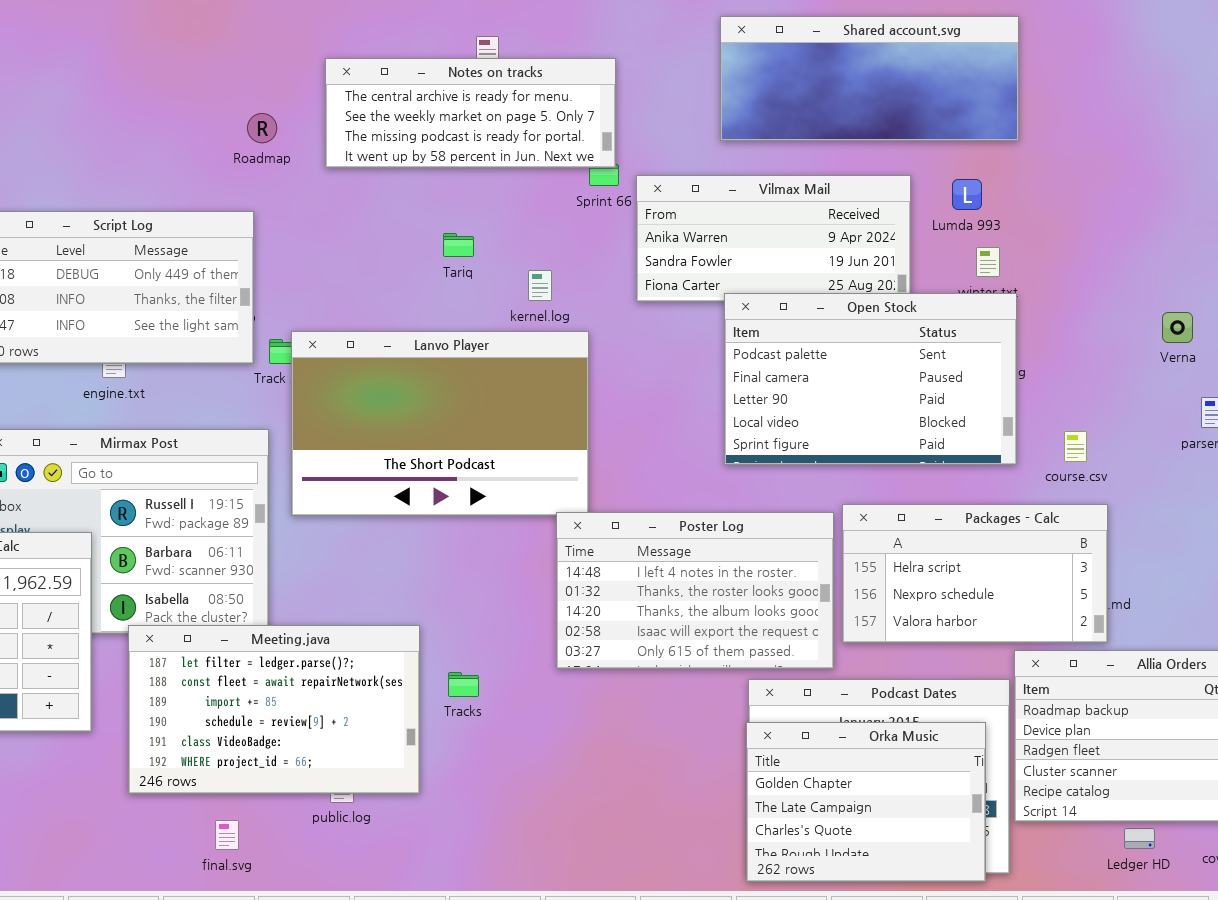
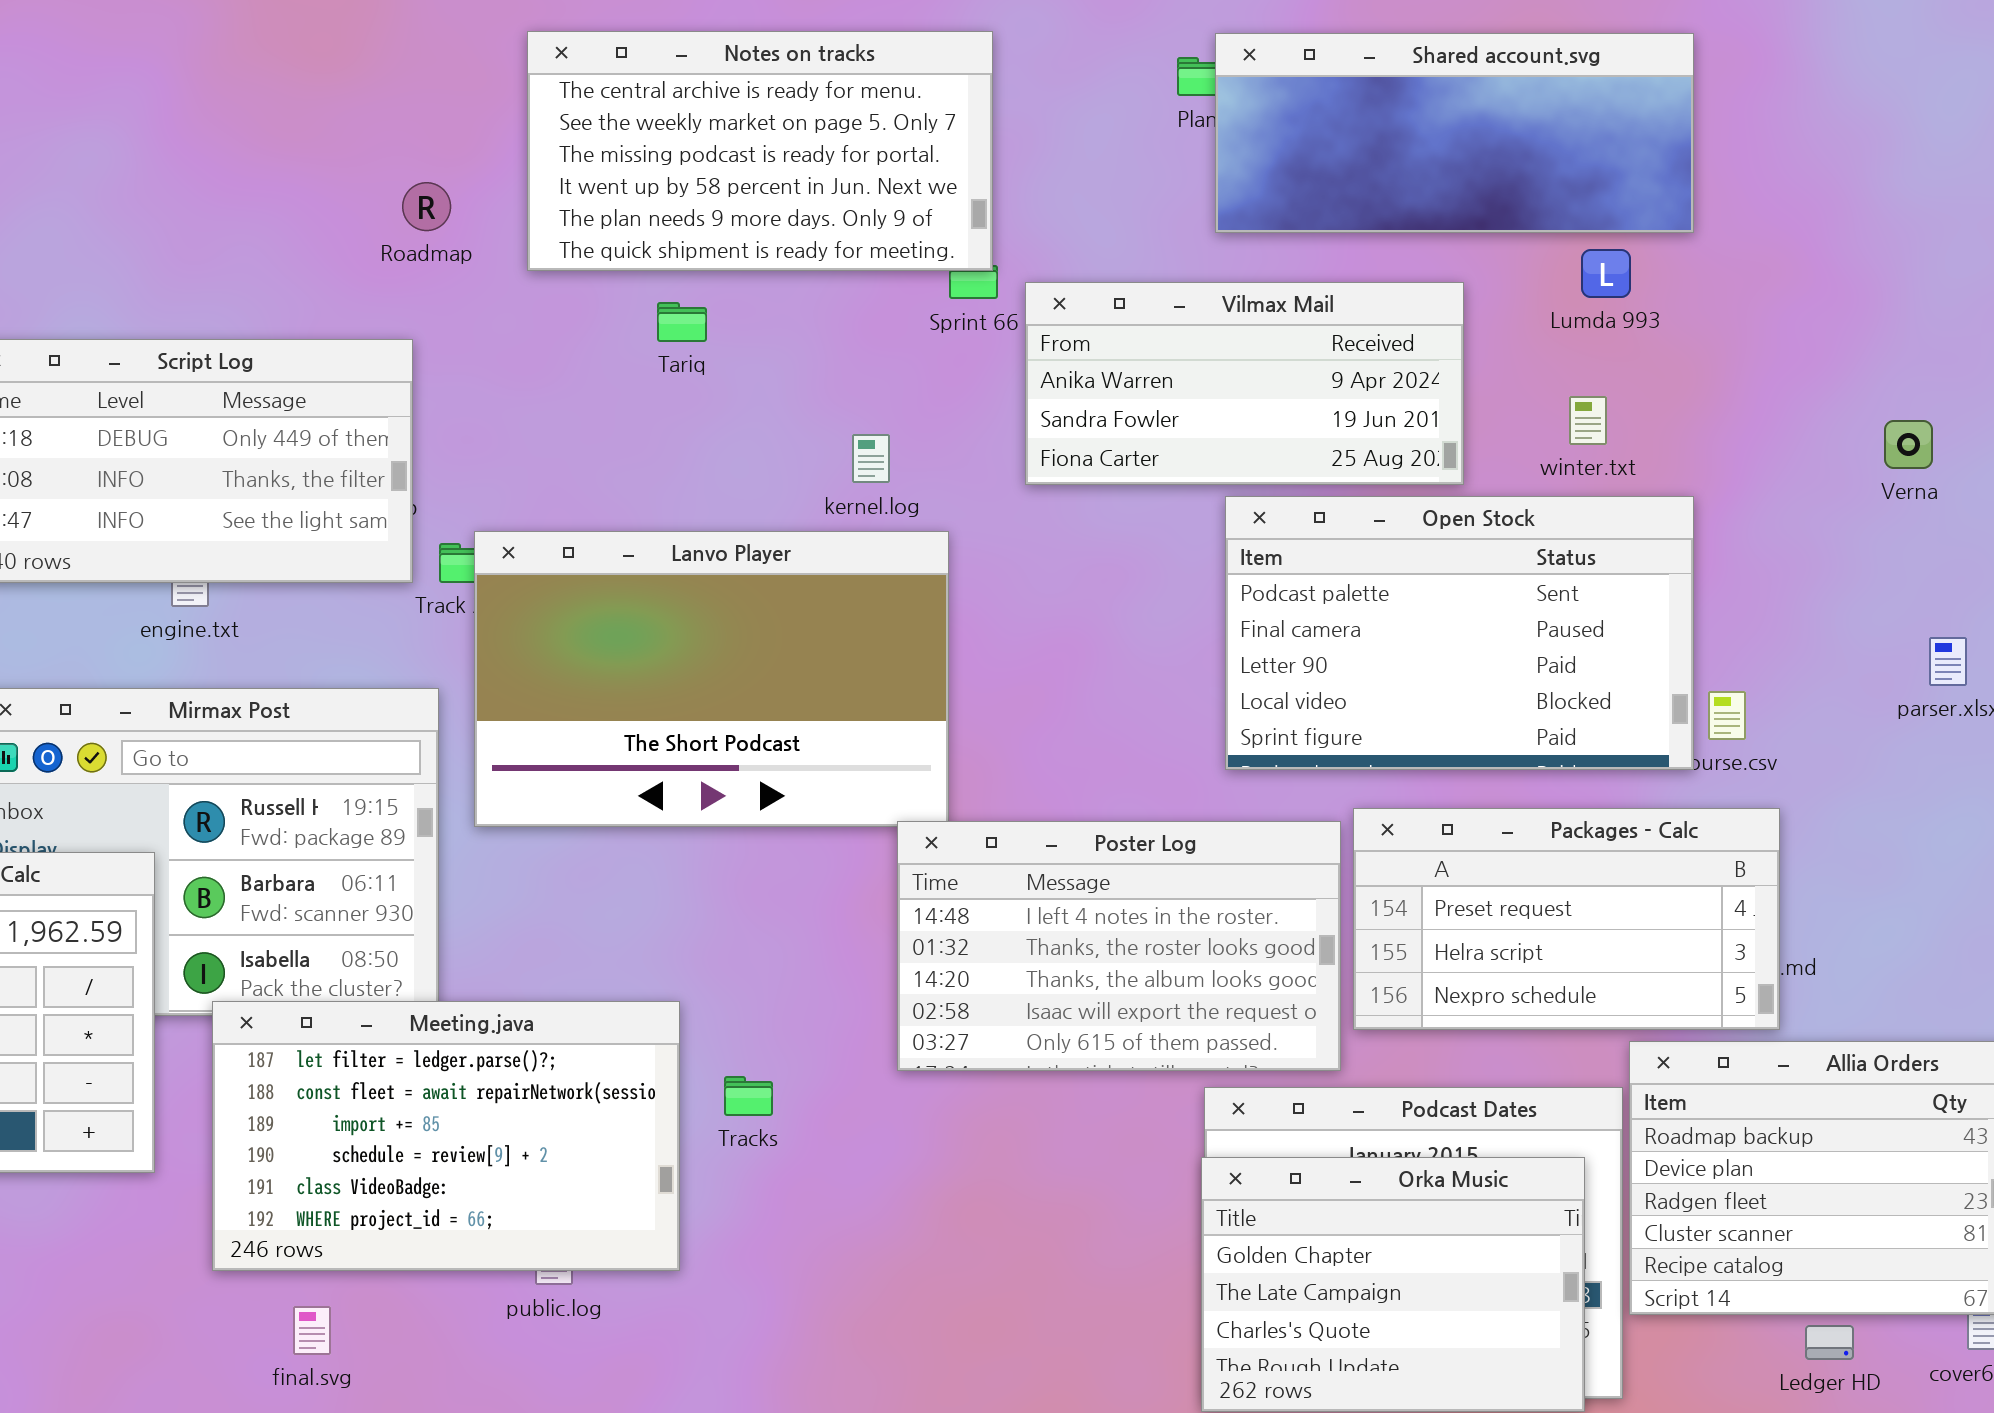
Shared account.svg: [720,16,1019,141] -> [1215,33,1694,233], moved
Notes on tracks: [325,58,616,168] -> [527,31,993,271], resized
Lumda 993: [952,179,982,210] -> [1581,249,1631,298], moved
Tariq: [443,233,474,257] -> [657,302,707,342], moved
Open Stock: [724,293,1017,465] -> [1225,496,1694,770], moved
Verna: [1162,312,1193,343] -> [1884,420,1933,469], moved
Packages - Calc: [842,504,1108,643] -> [1353,808,1780,1030], scrolled up 1 row
final.svg: [215,820,239,850] -> [293,1306,331,1355], moved

